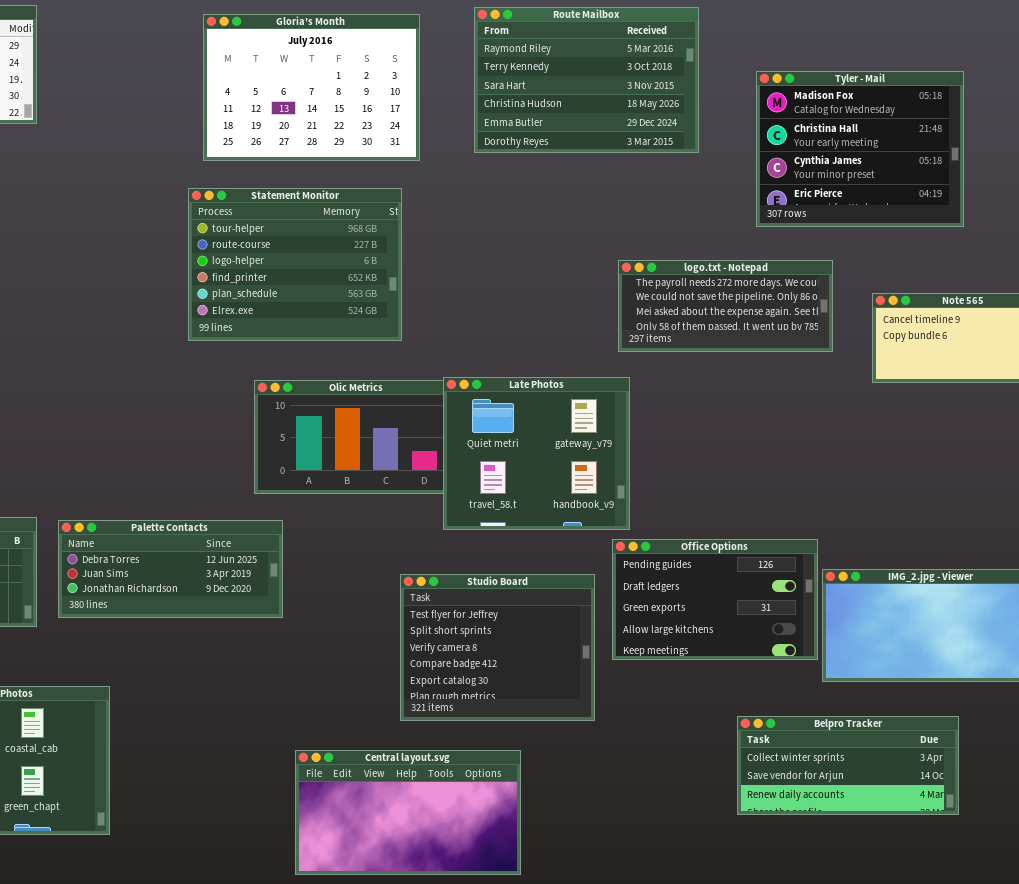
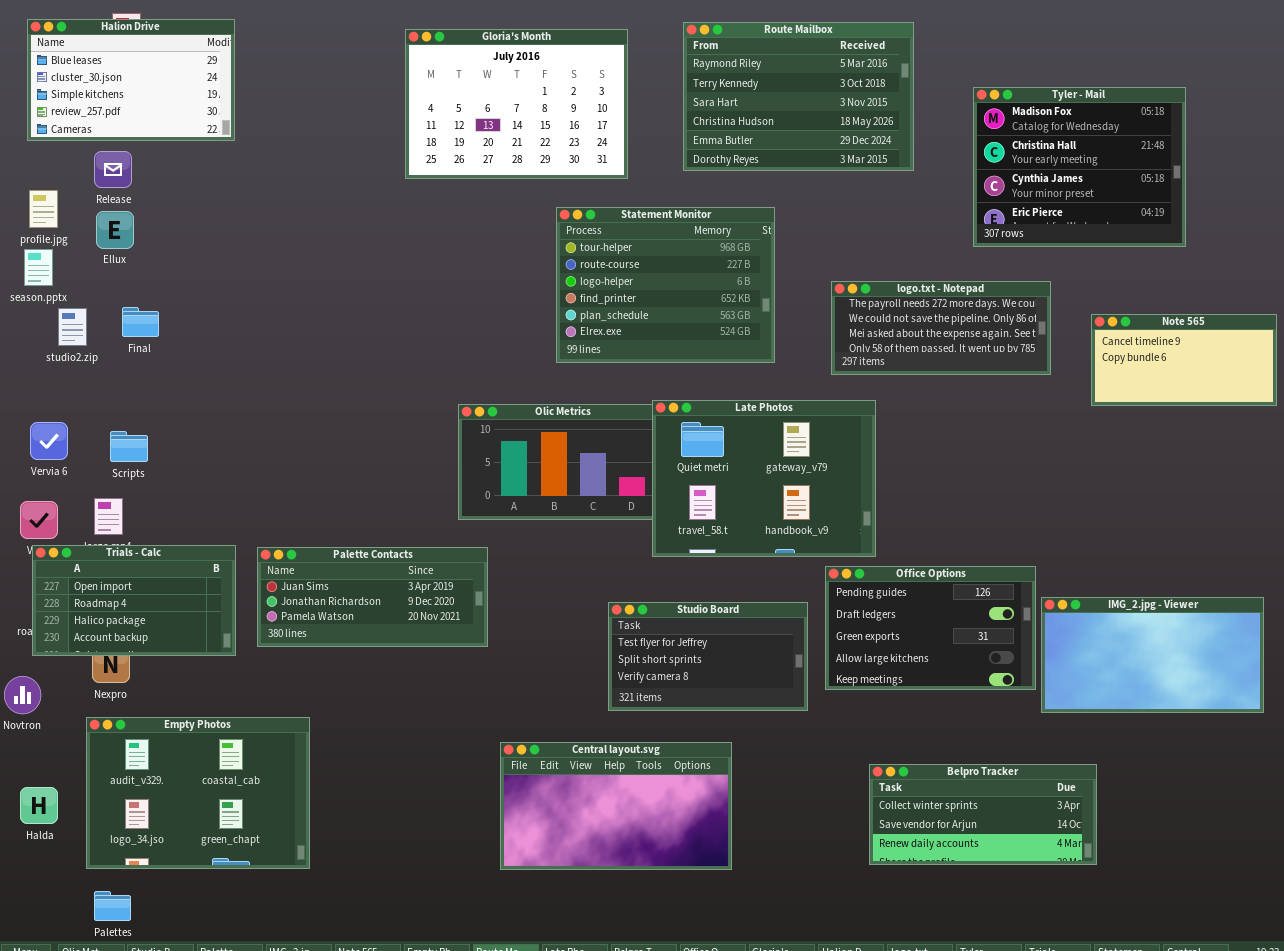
Statement Monitor: [188,188,402,341] -> [556,207,775,363], moved
Late Photos: [443,377,630,530] -> [652,400,876,557], resized
Palette Contacts: [58,520,283,618] -> [257,547,488,647], scrolled down 1 row
Studio Board: [400,574,595,721] -> [608,602,808,711], resized
Belpro Tracker: [737,716,959,815] -> [869,764,1097,865], moved
Central layout.svg: [295,750,521,875] -> [500,742,732,870], moved

